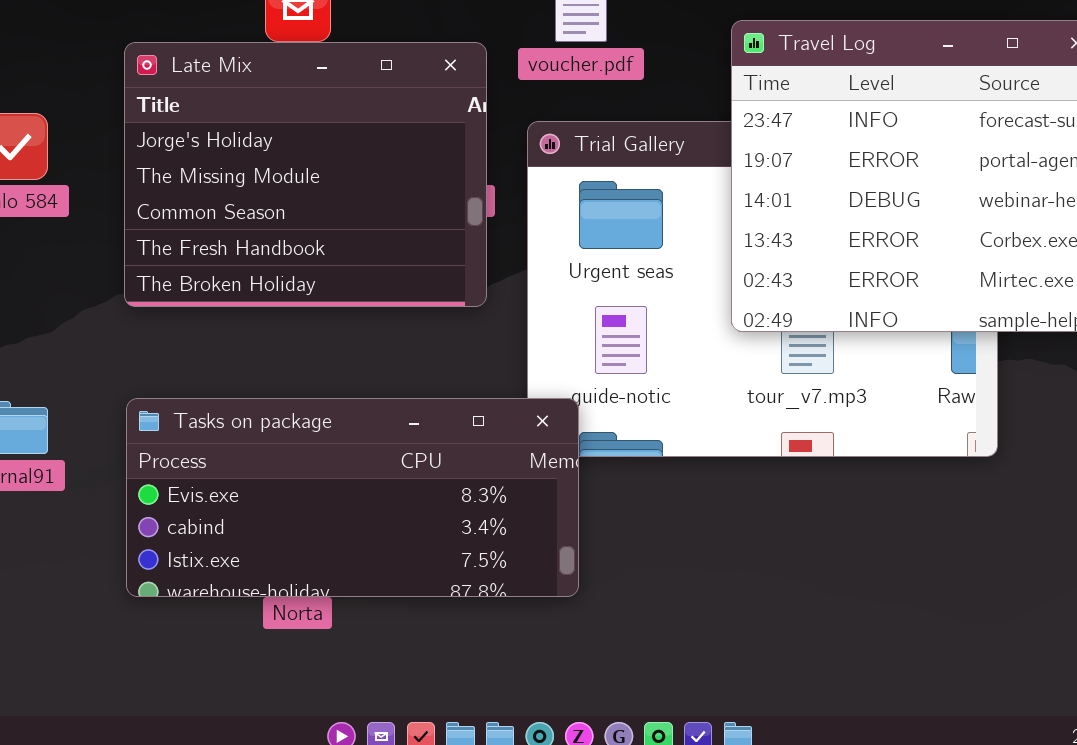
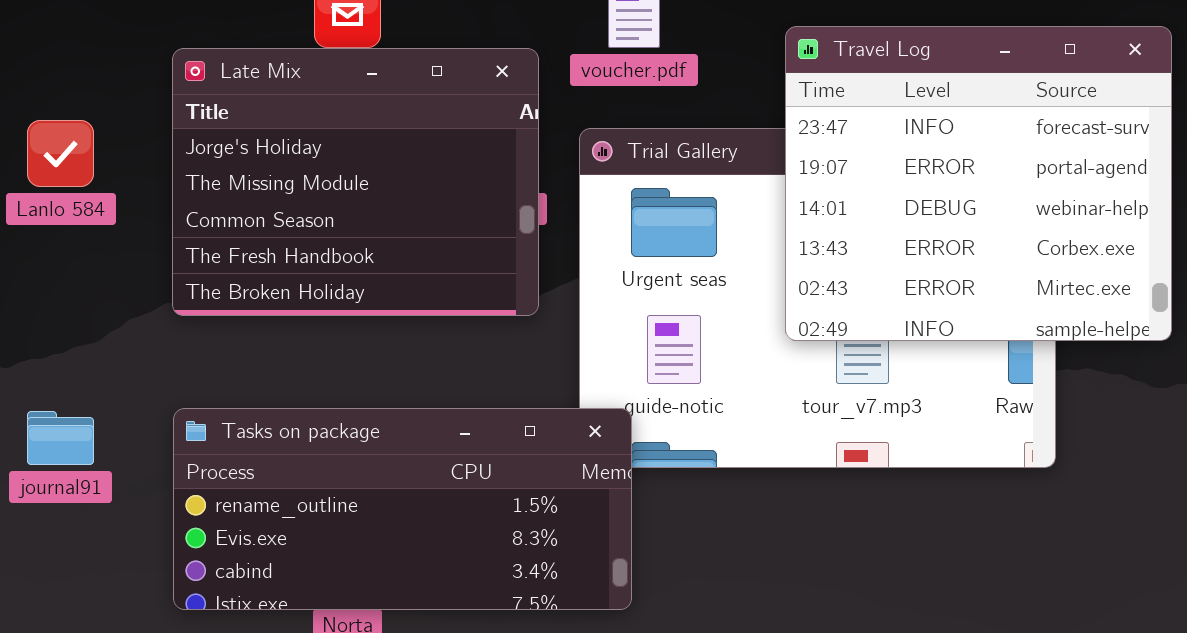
Tasks on package: [126,398,579,597] -> [173,408,632,610], scrolled up 1 row

